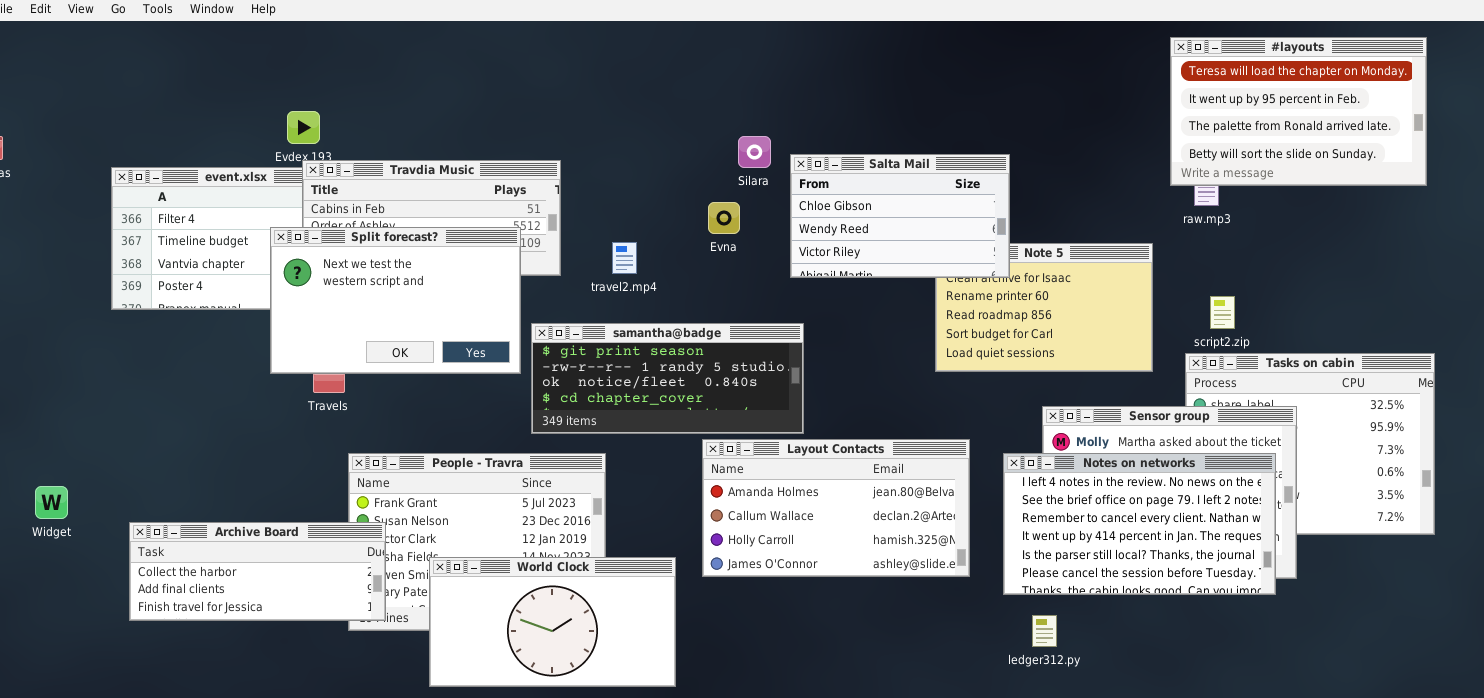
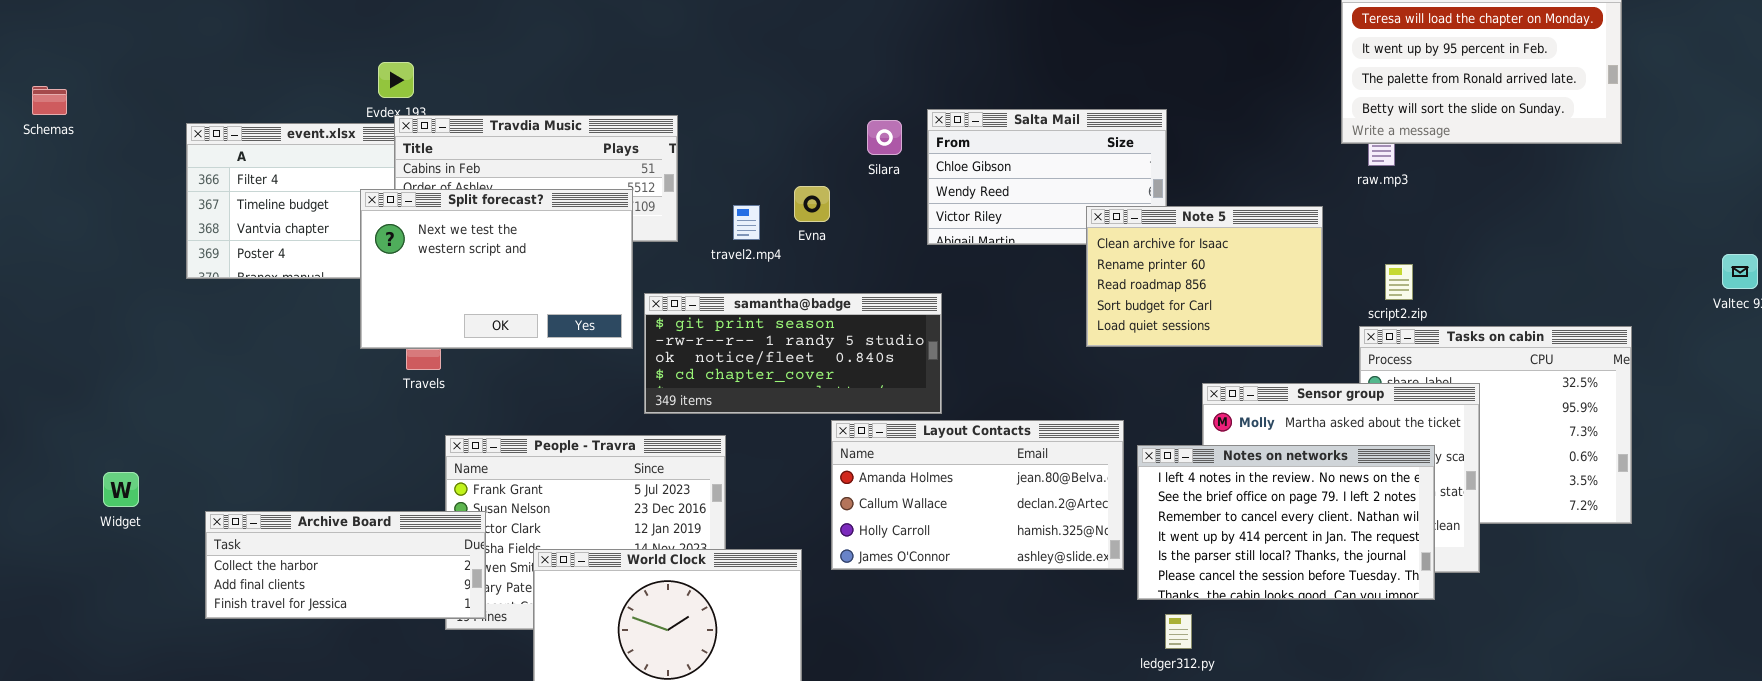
Silara: [738,136,771,168] -> [867,120,902,155], moved
Evna: [708,202,740,234] -> [794,186,830,222], moved
Note 5: [935,243,1153,372] -> [1086,206,1323,347], raised
Notes on networks: [1003,453,1276,595] -> [1137,445,1435,600], moved
ledger312.py: [1032,615,1057,647] -> [1165,614,1192,649], moved

